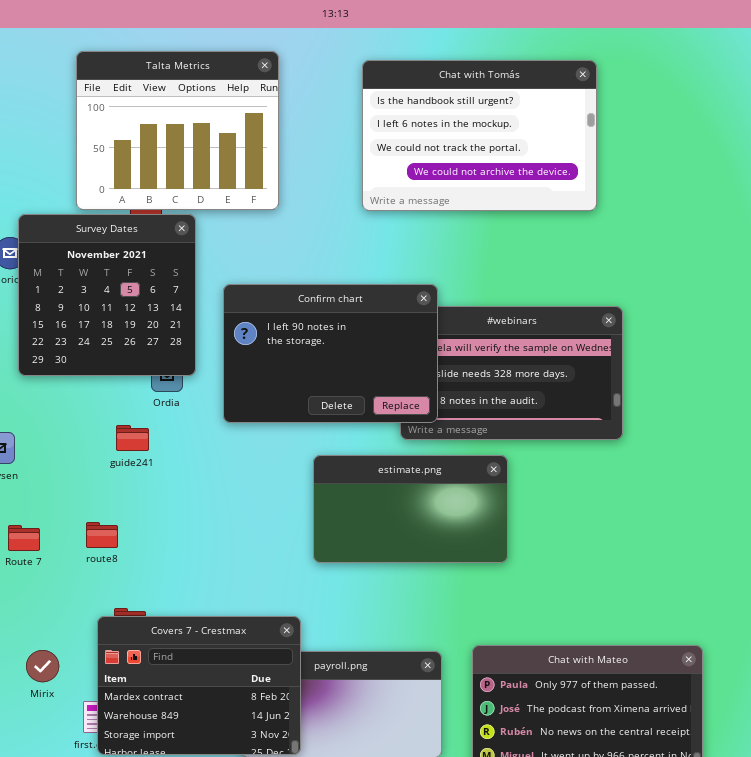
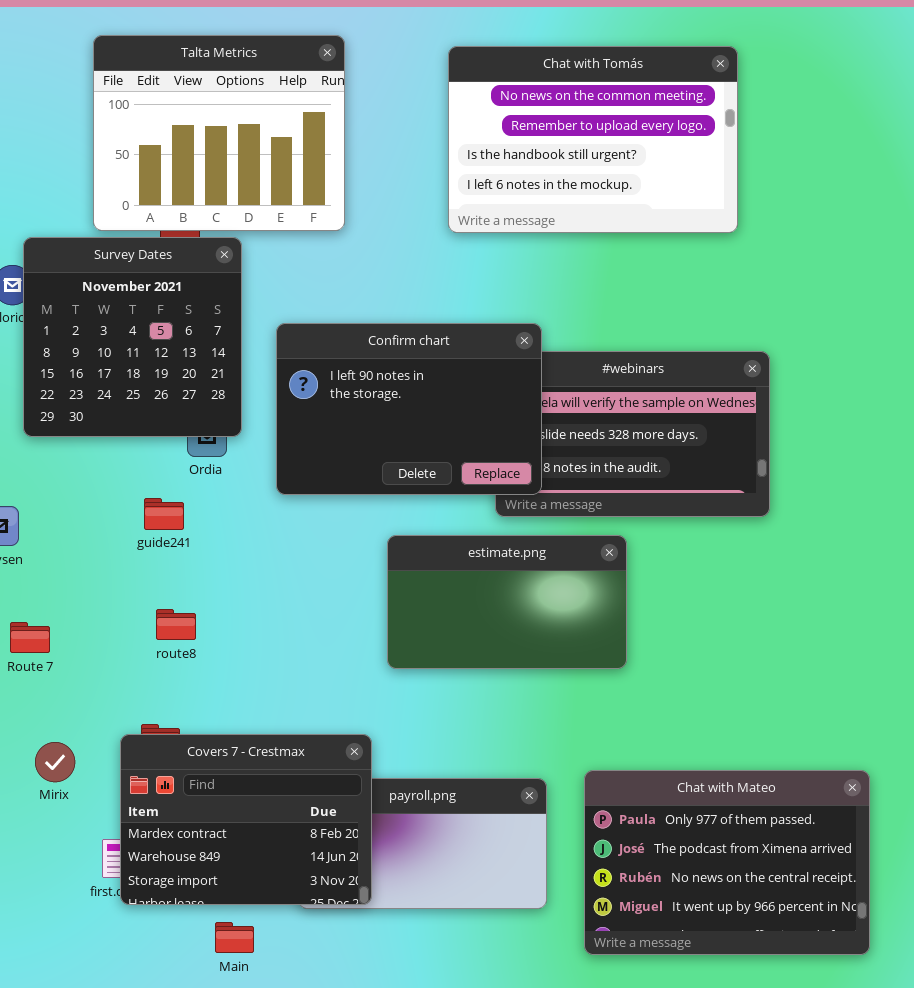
Chat with Tomás: [362,60,597,211] -> [448,46,738,233], scrolled up 2 rows
route8: [86,522,118,548] -> [156,609,196,640], moved
Mirix: [26,650,59,682] -> [35,742,75,782], moved

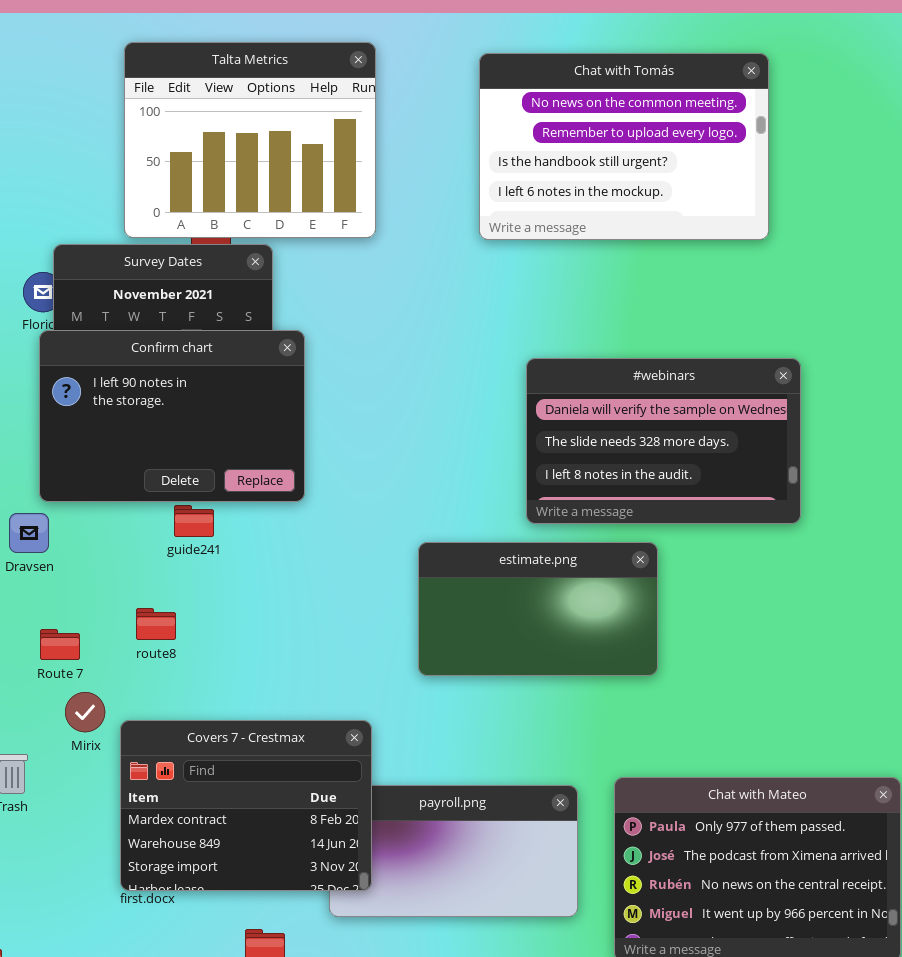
Confirm chart: [276,323,542,495] -> [39,330,305,502], moved
route8: [156,609,196,640] -> [136,608,176,640], moved
Covers 7 - Crestmax: [120,734,372,905] -> [120,720,372,891], moved
Mirix: [35,742,75,782] -> [65,692,105,732], moved

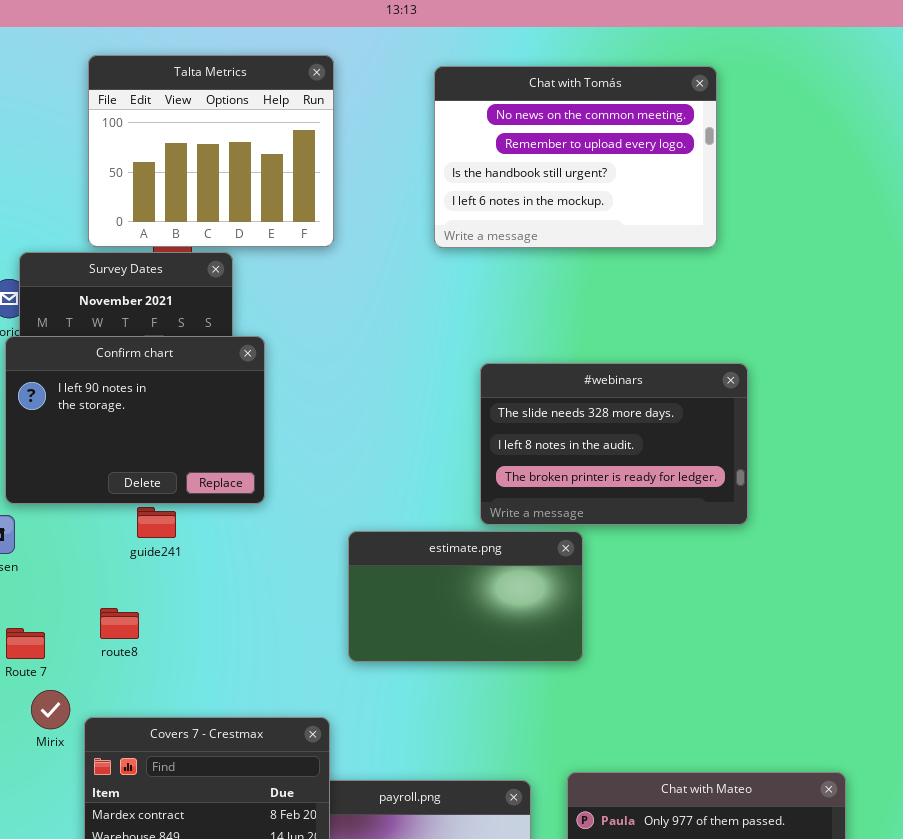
#webinars: [526,358,801,524] -> [480,363,748,525], scrolled down 1 row
estimate.png: [418,542,658,676] -> [348,531,583,662], moved

